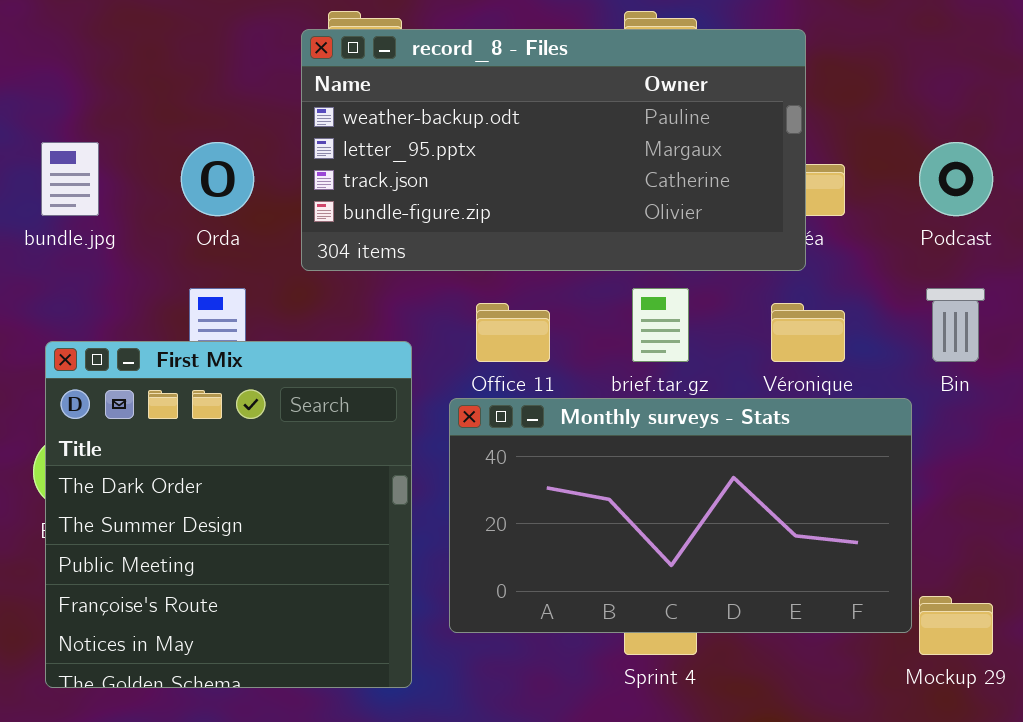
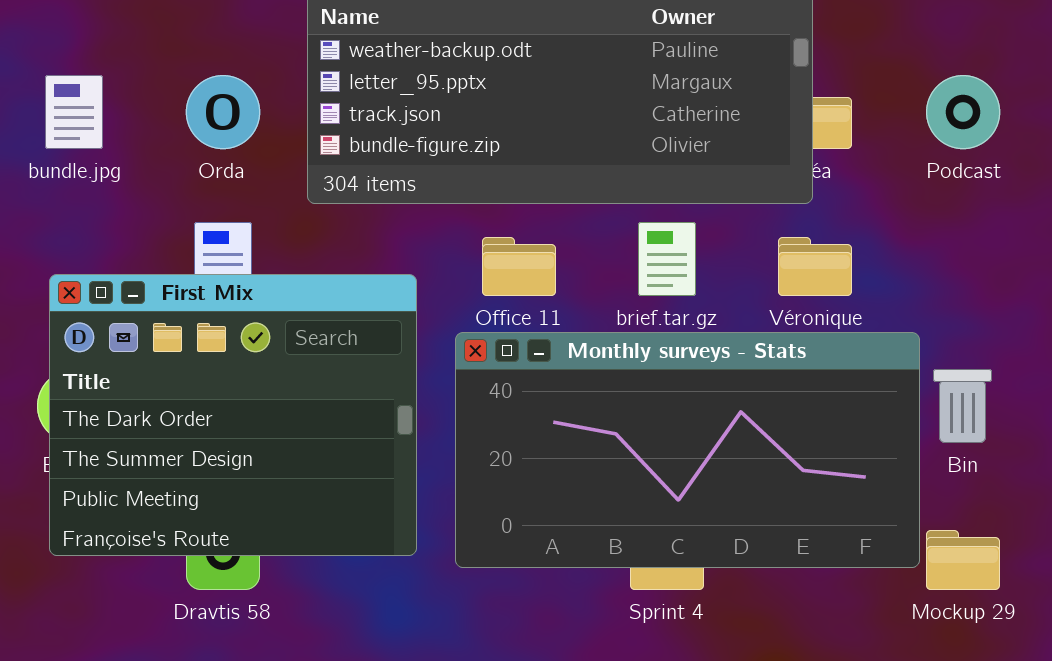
Bin: [926,288,985,362] -> [933,369,992,443], moved
First Mix: [45,341,412,688] -> [49,274,417,556], resized

